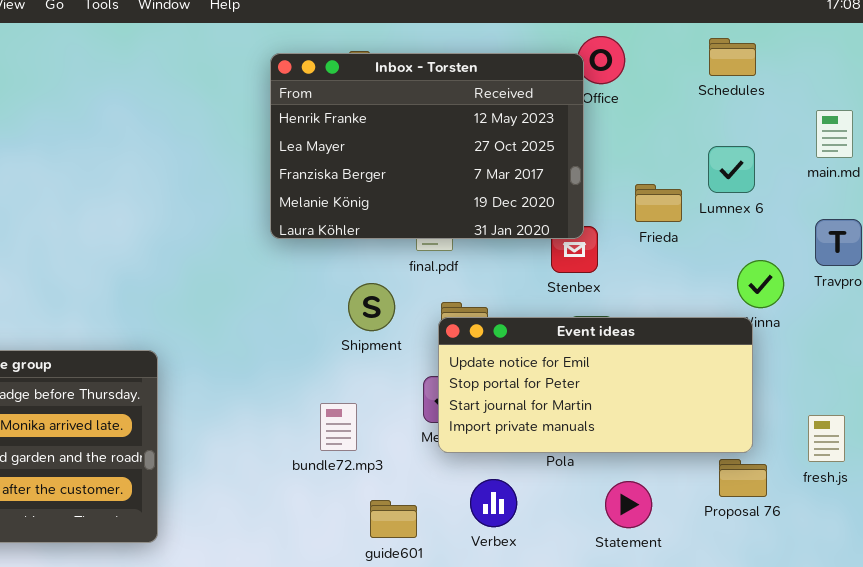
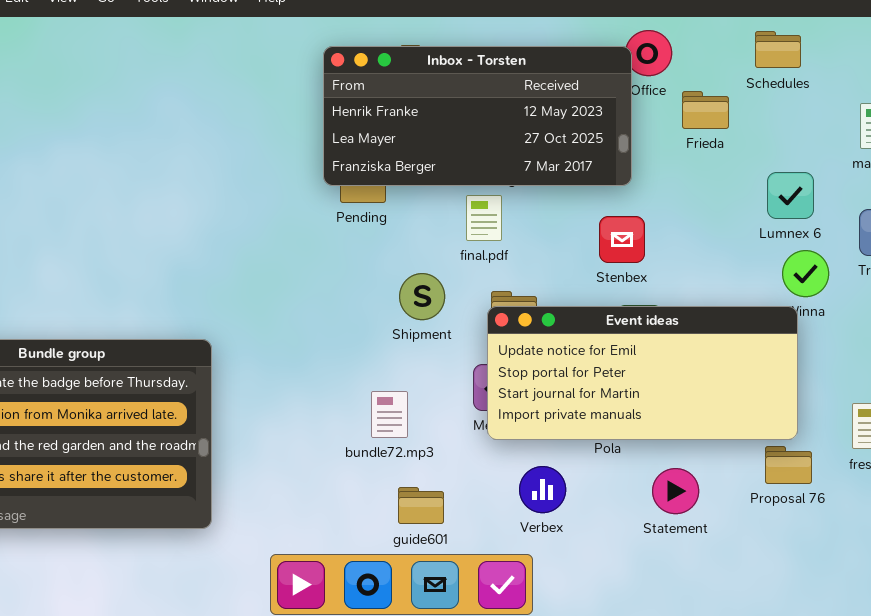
Inbox - Torsten: [270,53,584,239] -> [323,46,632,186], resized
Lumnex 6: [708,146,755,193] -> [767,172,814,219], moved
Frieda: [635,184,682,222] -> [682,91,729,129], moved
guide601: [370,500,417,538] -> [398,487,444,524], moved

